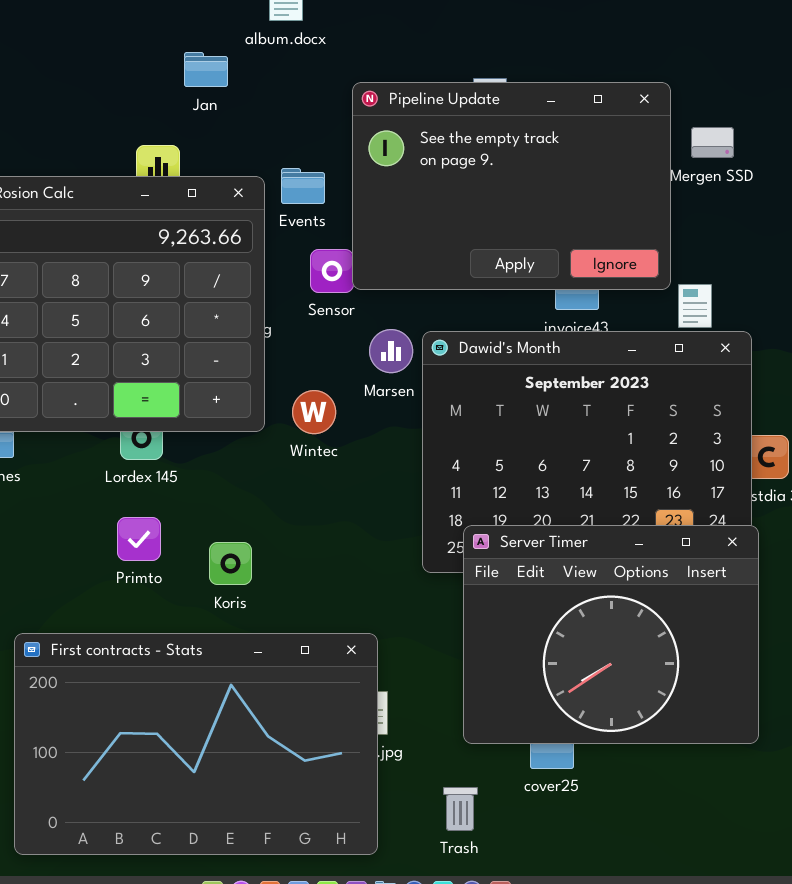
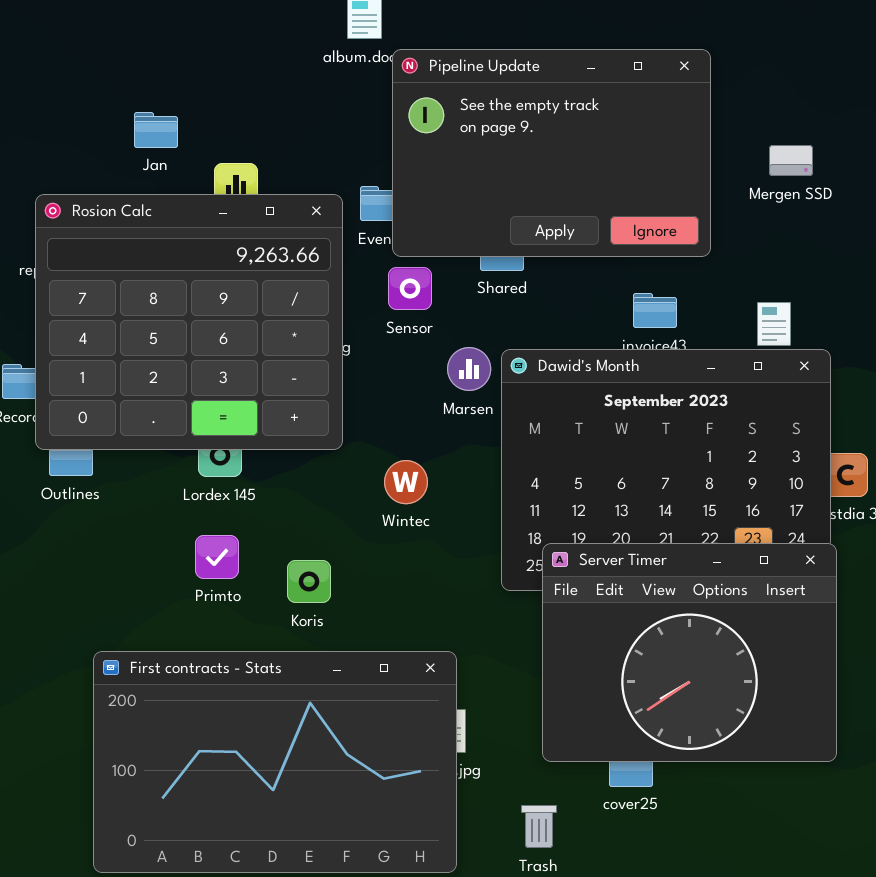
Jan: [184,52,228,87] -> [134,112,178,148], moved
Pipeline Update: [352,82,671,290] -> [392,49,711,257], moved
Wintec: [292,390,336,434] -> [384,460,428,504], moved

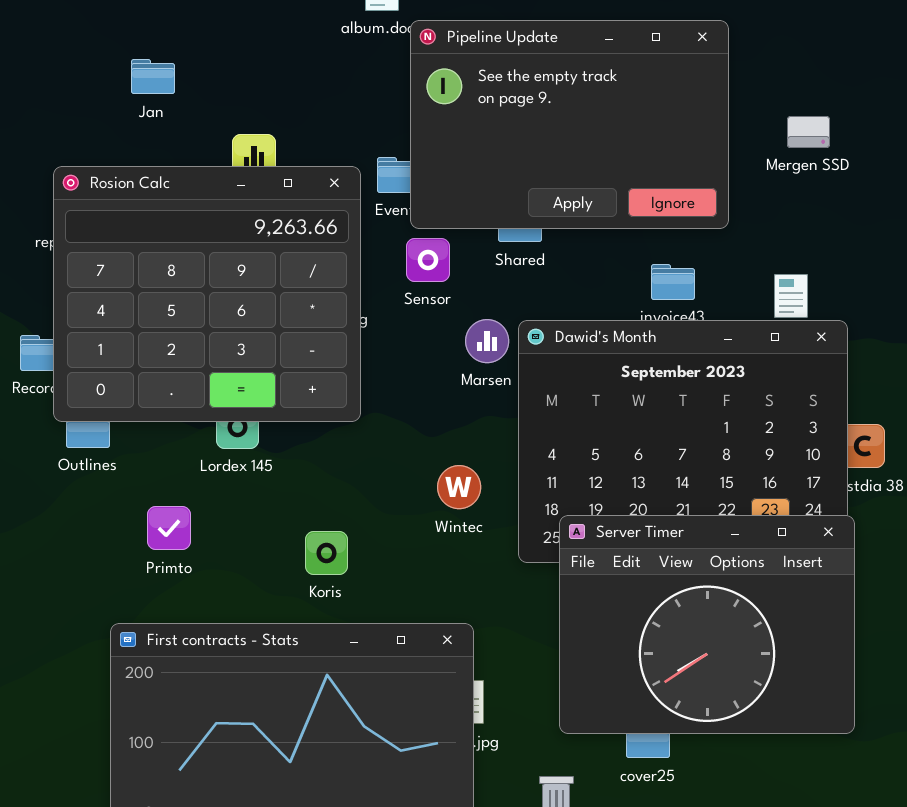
Jan: [134,112,178,148] -> [131,59,175,94], moved
Wintec: [384,460,428,504] -> [437,465,481,509], moved
Primto: [195,535,239,579] -> [147,506,191,550], moved

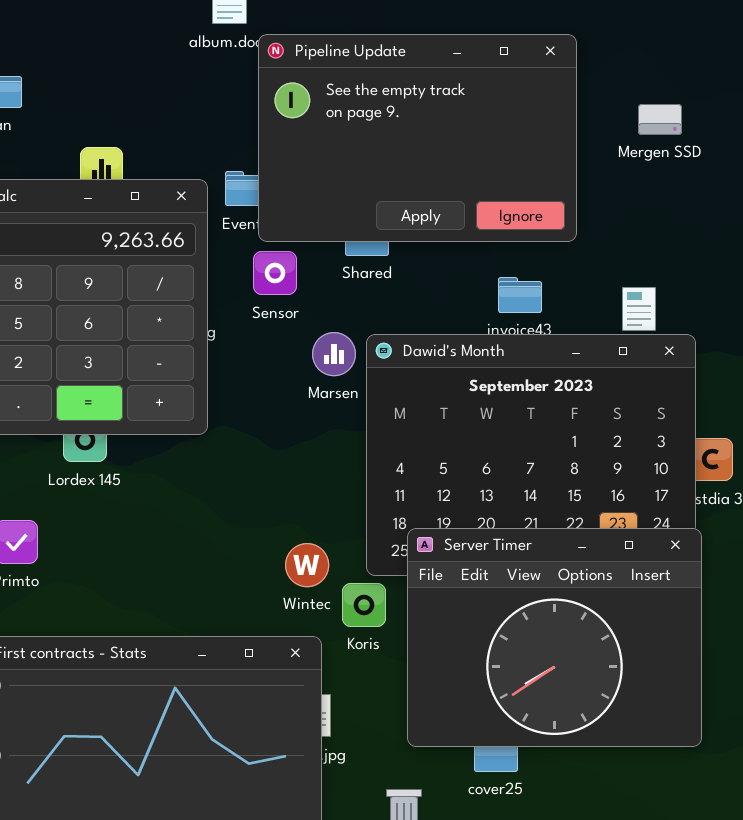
Mergen SSD: [787,116,830,148] -> [638,104,682,135], moved
Wintec: [437,465,481,509] -> [285,543,329,587], moved
Koris: [305,531,348,575] -> [342,583,386,627], moved

